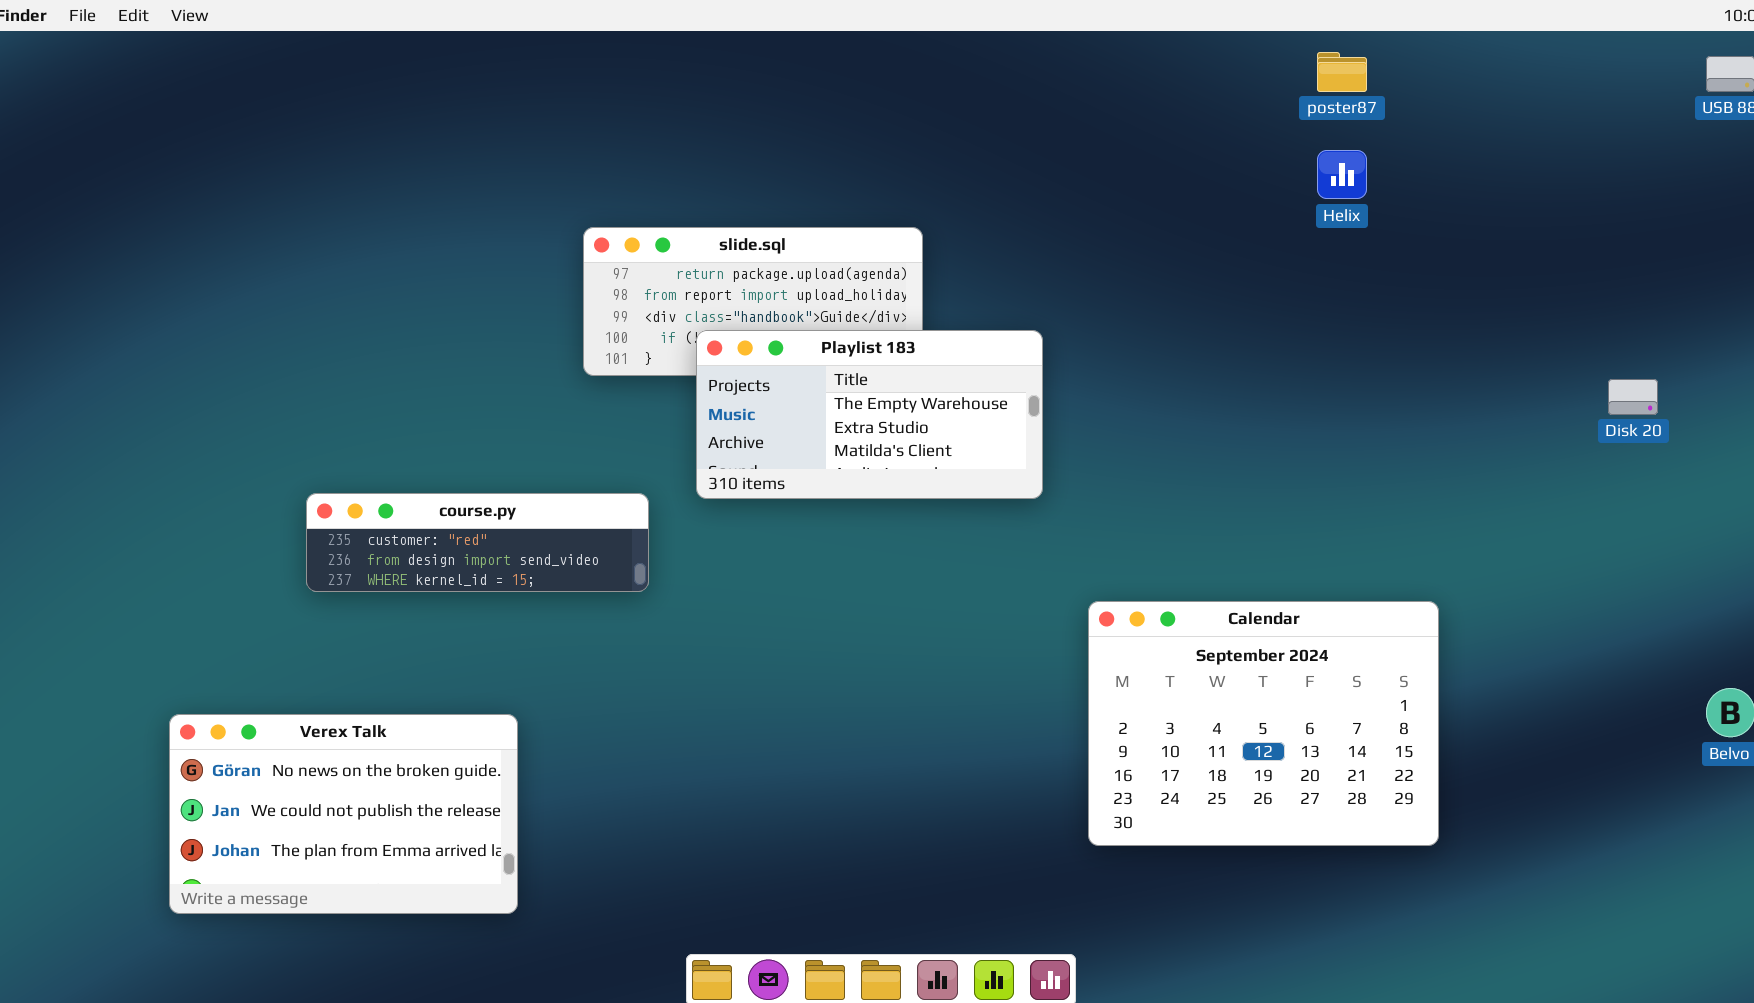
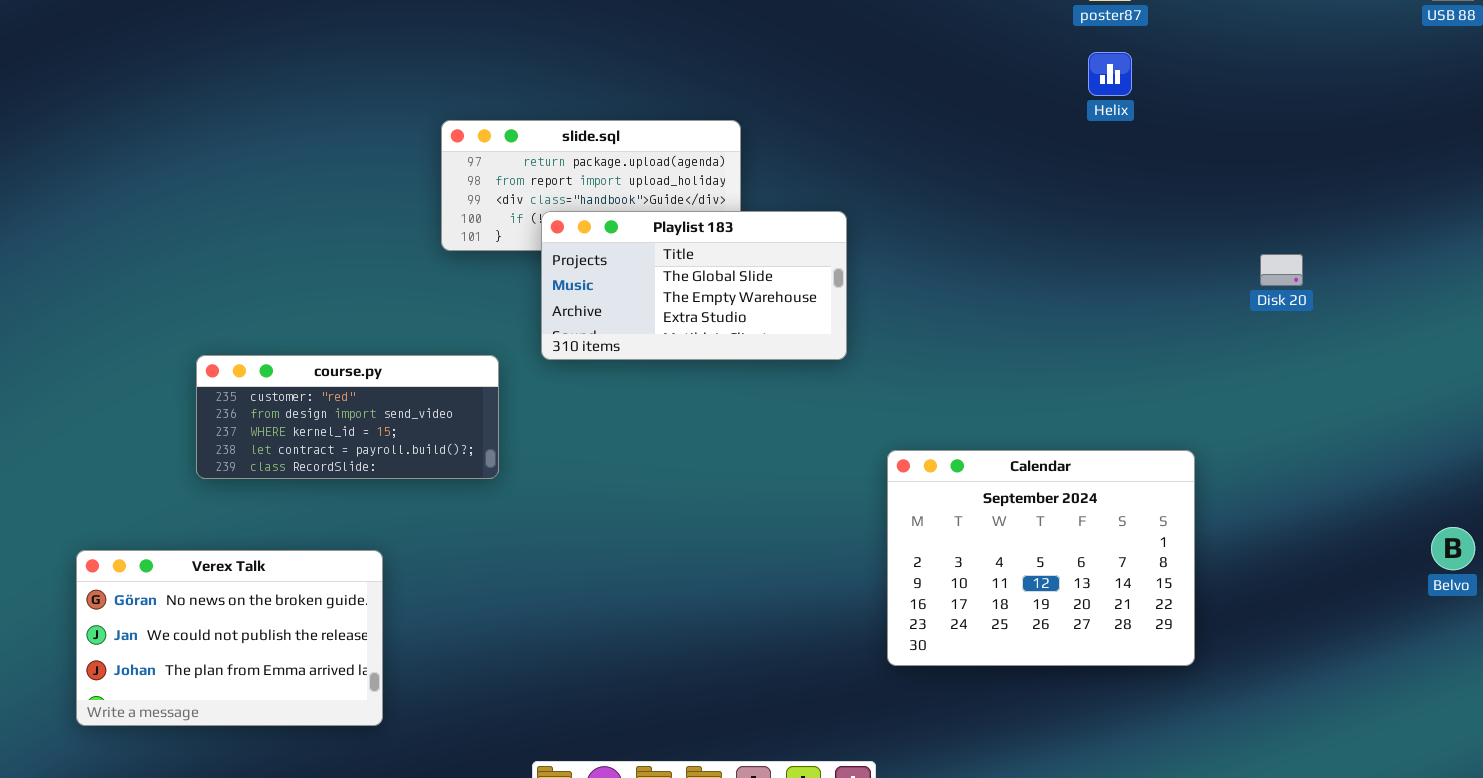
Playlist 183: [696,330,1043,499] -> [541,211,847,360], scrolled up 1 row
Disk 20: [1608,379,1658,415] -> [1260,254,1303,286], moved
course.py: [306,493,649,592] -> [196,355,499,479], resized

